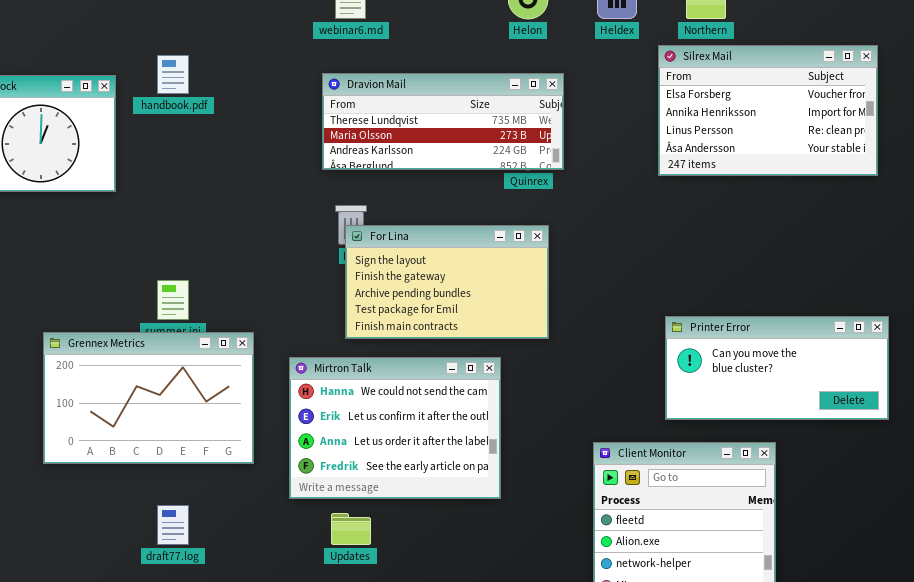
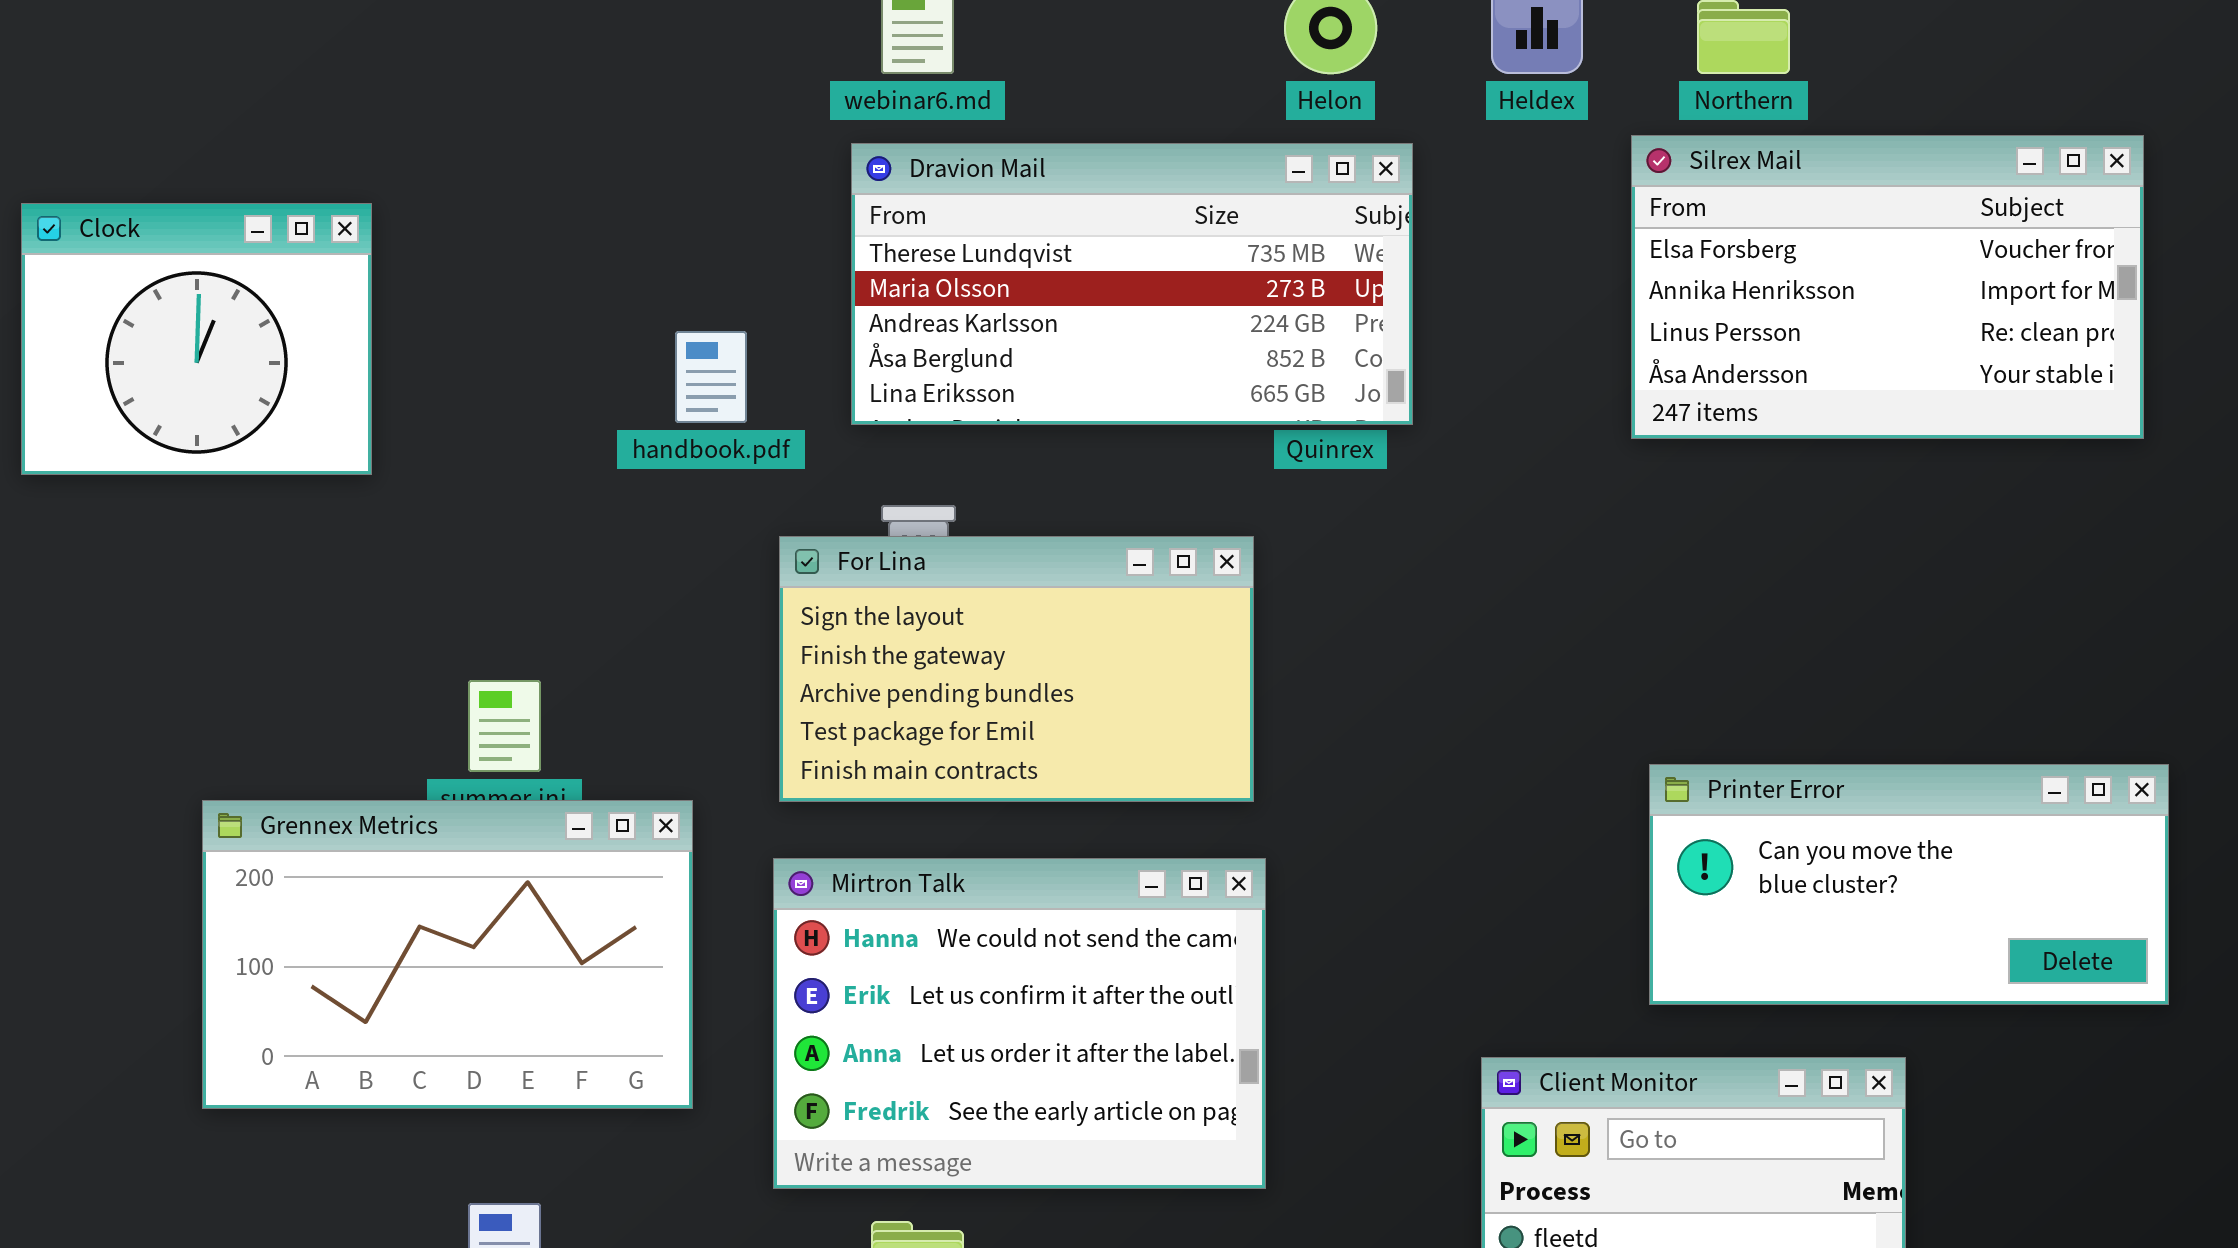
handbook.pdf: [157,55,189,94] -> [675,331,747,423], moved
Dravion Mail: [322,73,564,170] -> [851,143,1413,425], resized
For Lina: [345,225,549,339] -> [779,536,1254,802], moved

